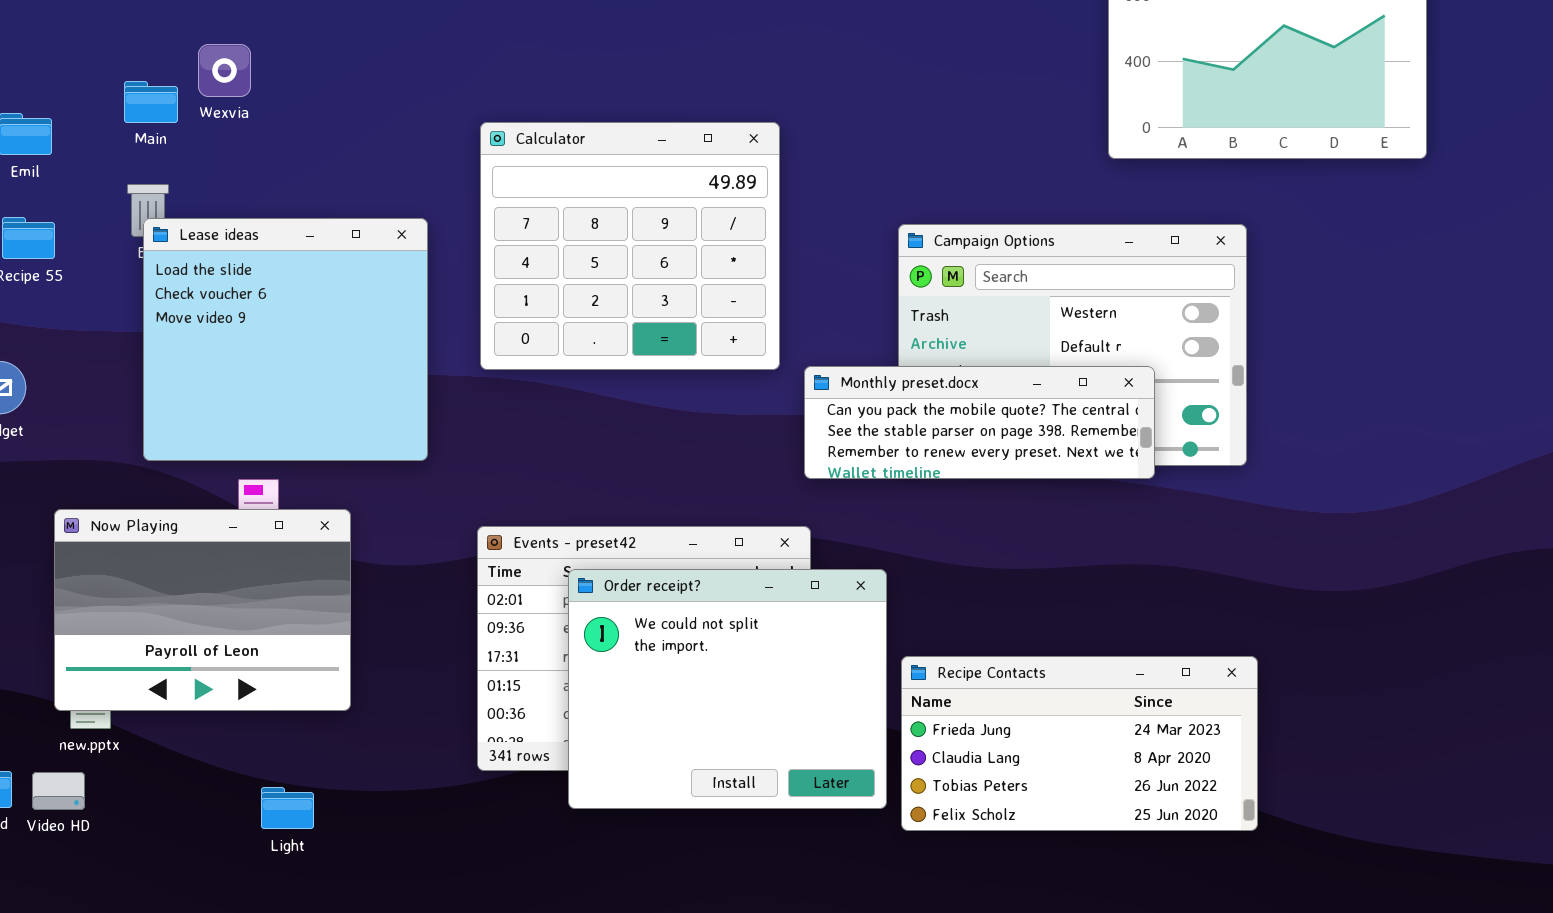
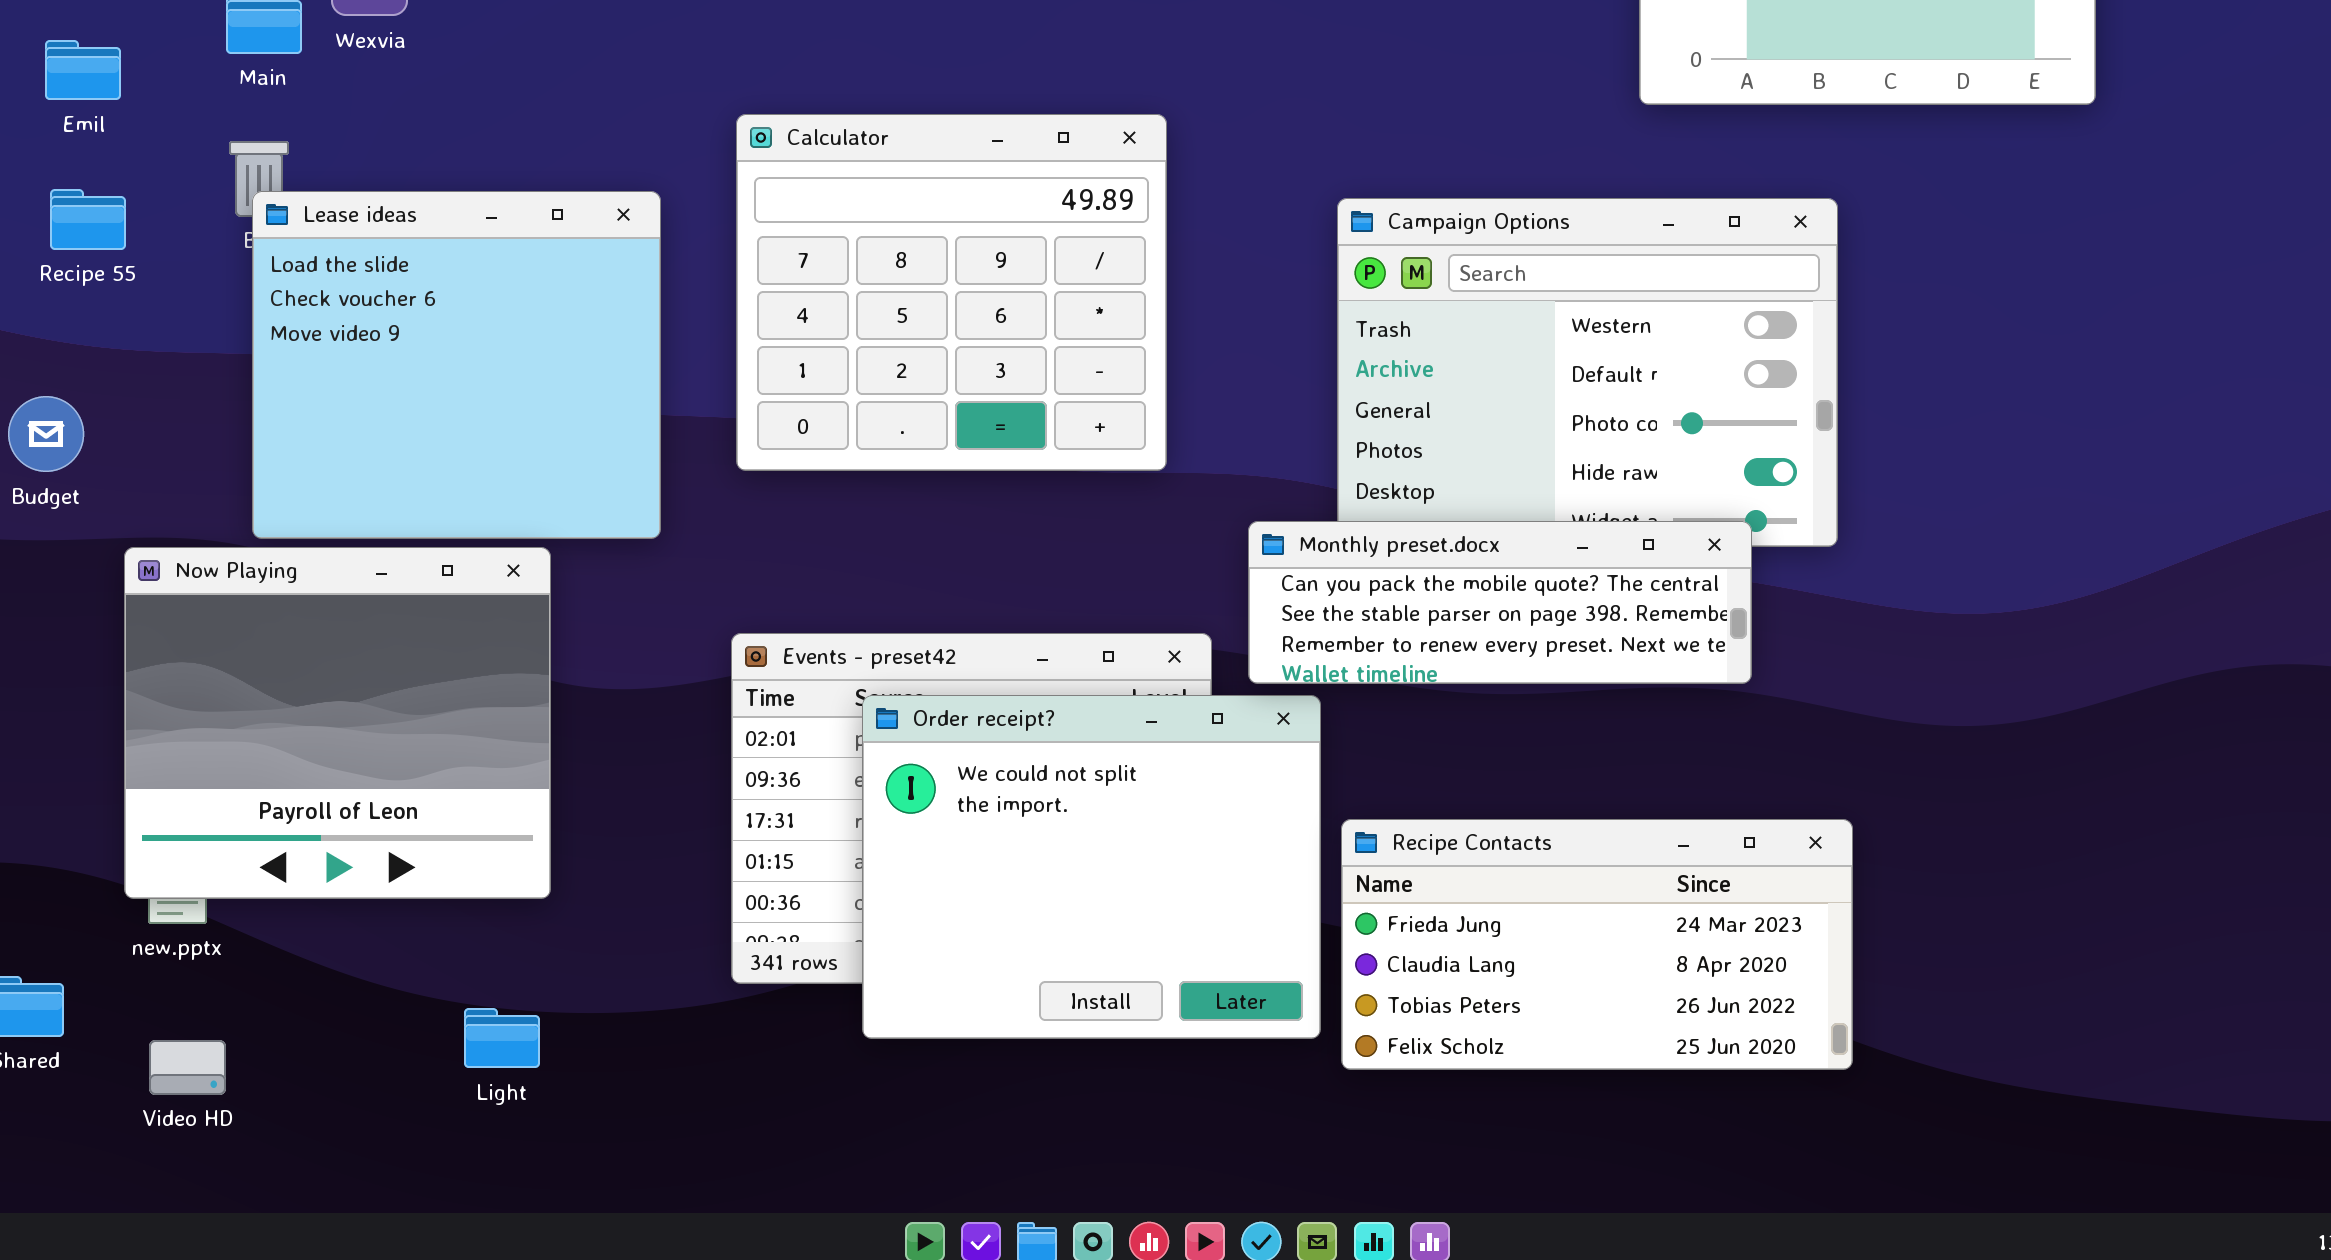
Calculator: [480,122,780,370] -> [736,114,1167,471], moved
Monthly preset.docx: [804,366,1155,479] -> [1248,521,1752,684], moved
Now Playing: [54,509,351,711] -> [124,547,551,899], resized
Video HD: [32,772,85,810] -> [149,1040,226,1095], moved
Light: [261,787,314,829] -> [464,1008,540,1068], moved

